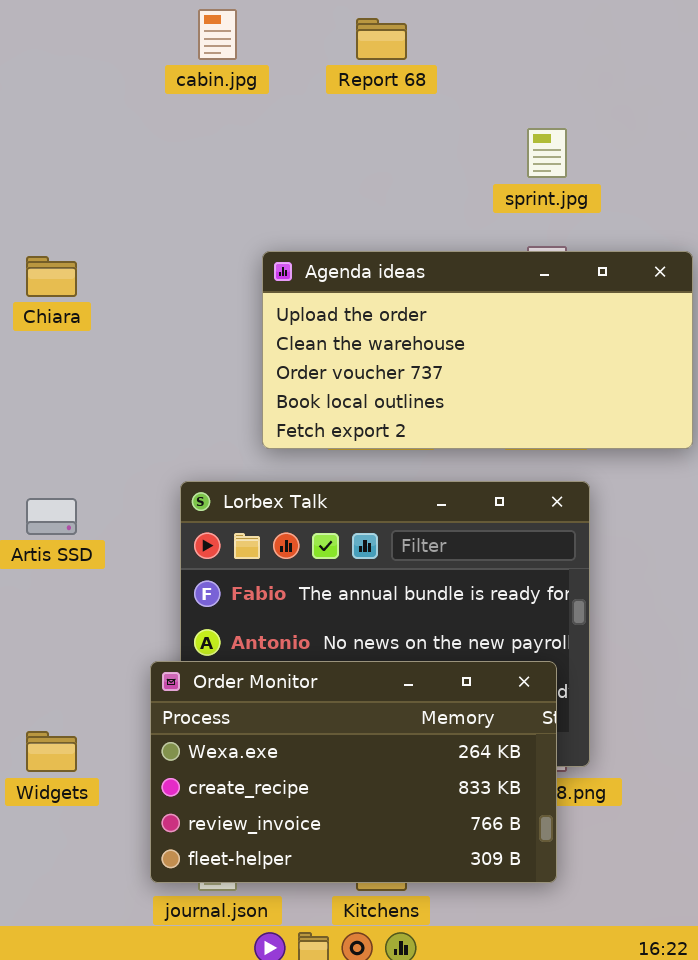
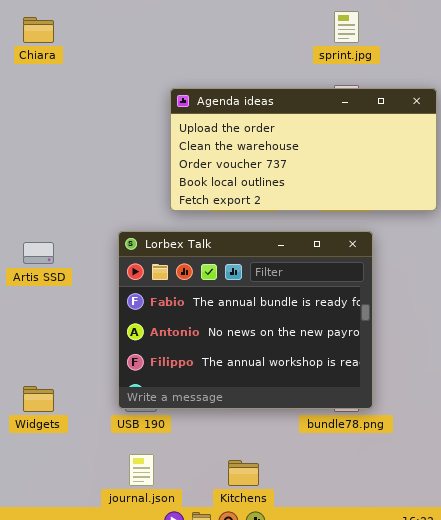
Chiara: [26,256,77,297] -> [23,17,54,43], moved
Order Monitor: [150,661,557,883] -> none, closed

